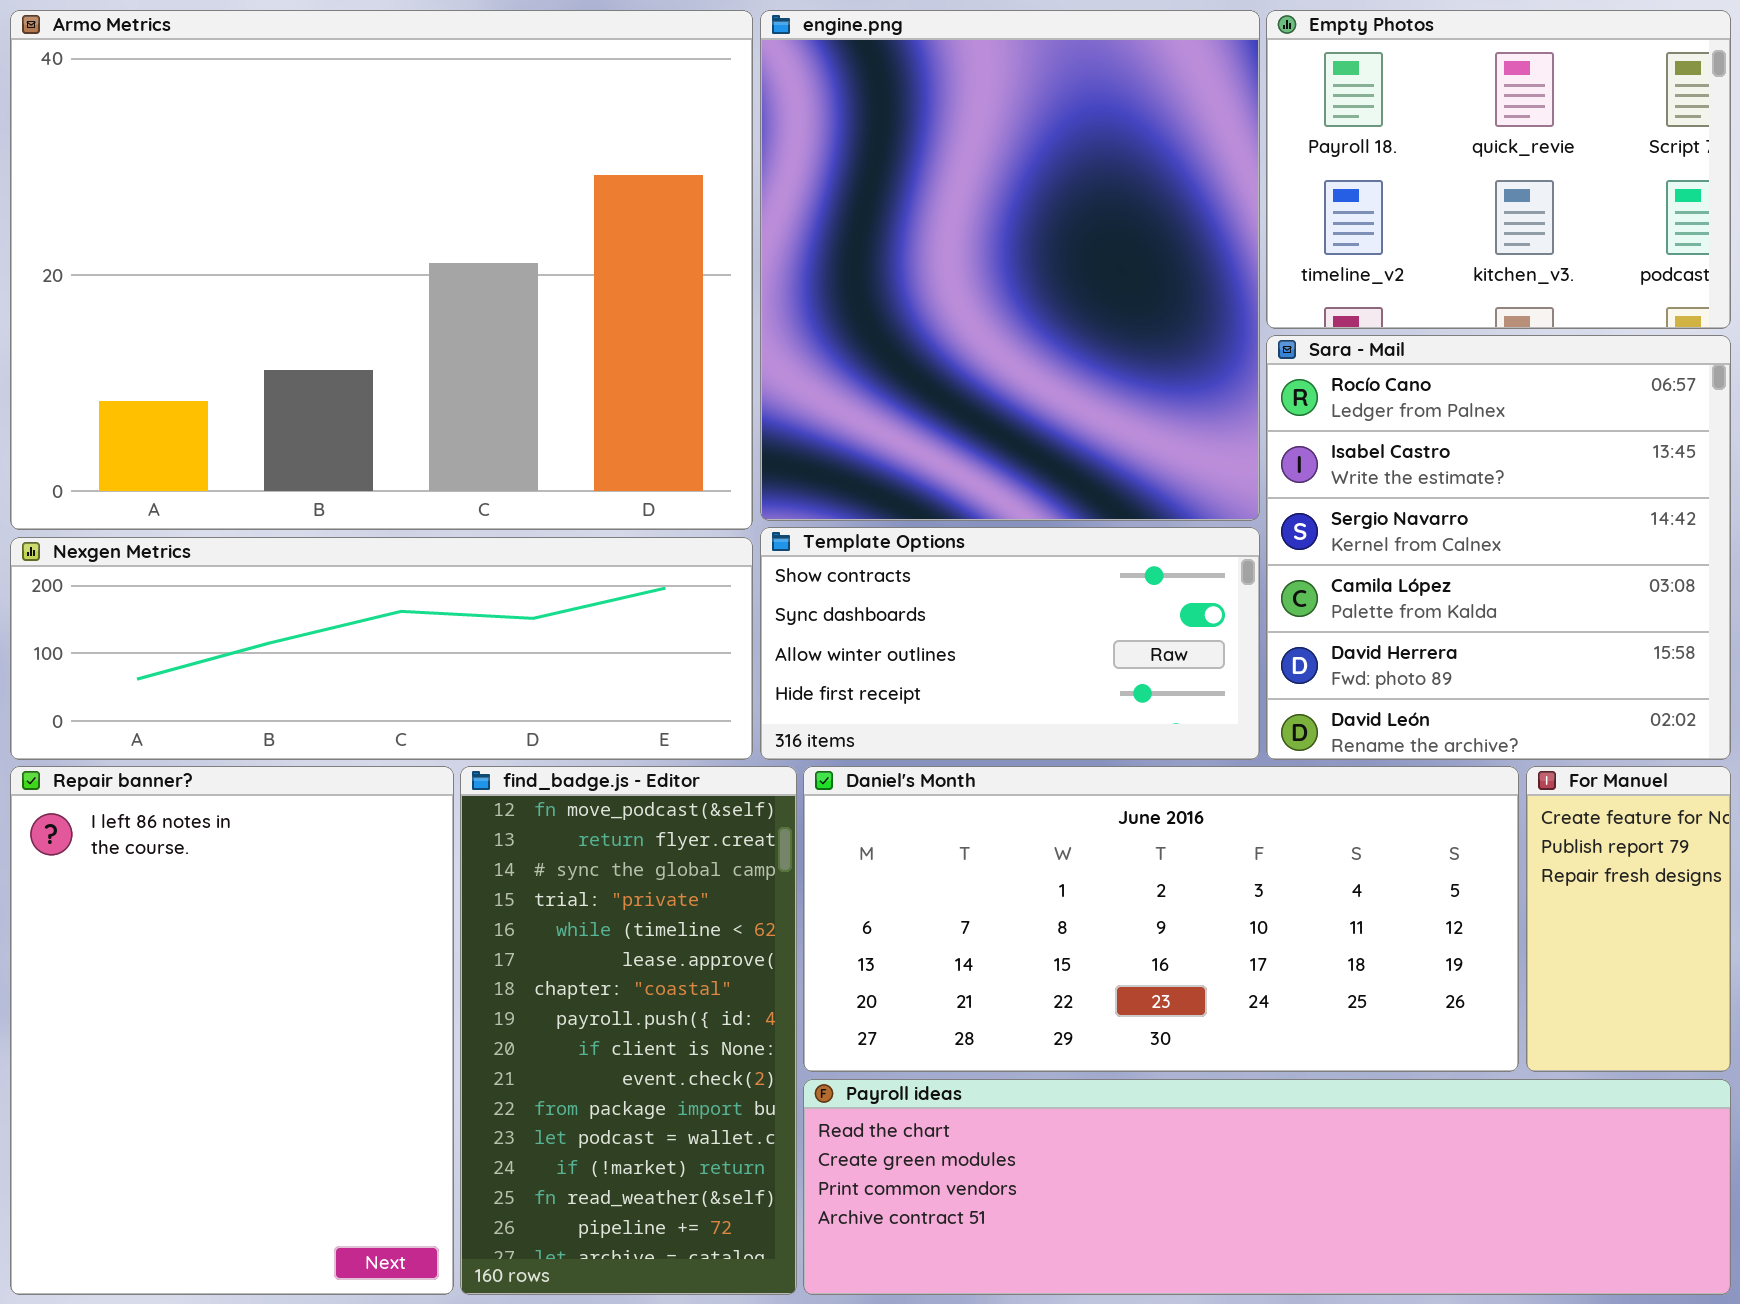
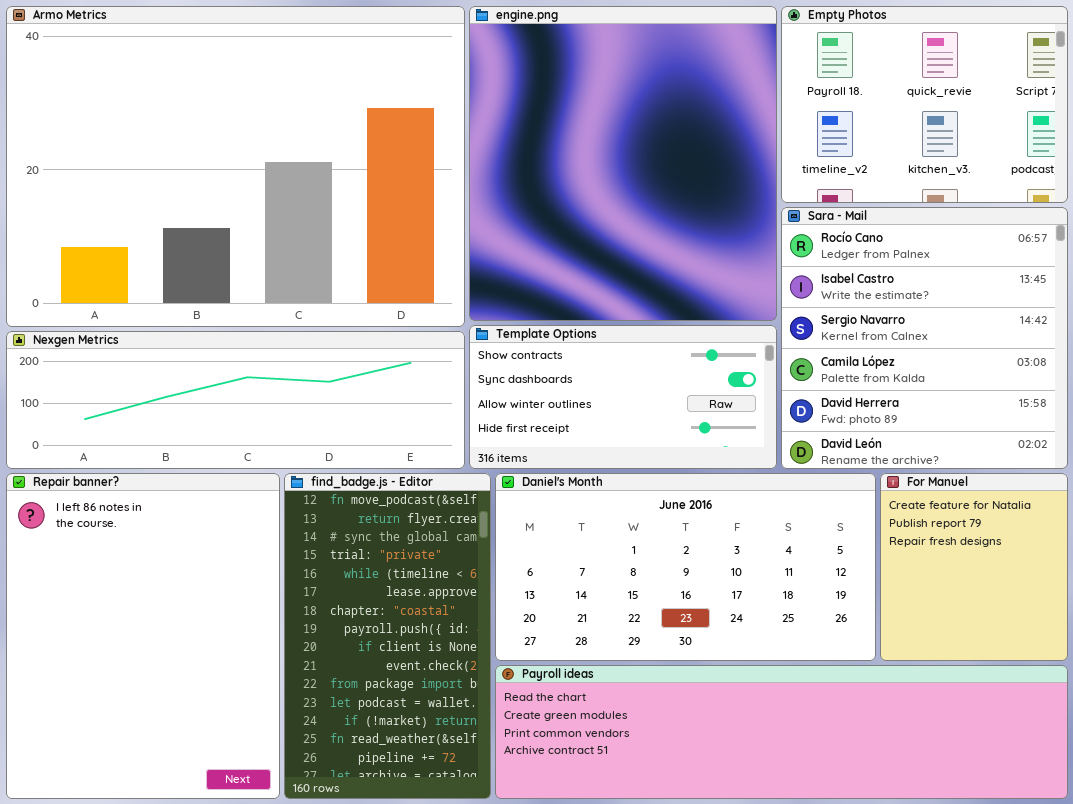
Daniel's Month: [803,766,1519,1072] -> [495,473,876,661], resized
For Manuel: [1526,766,1731,1072] -> [880,473,1068,661], resized

